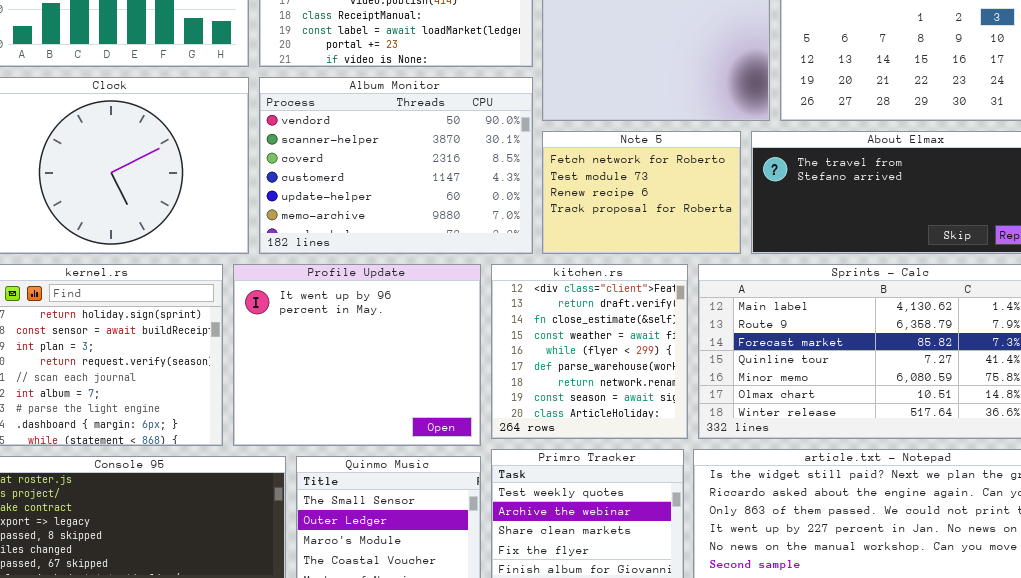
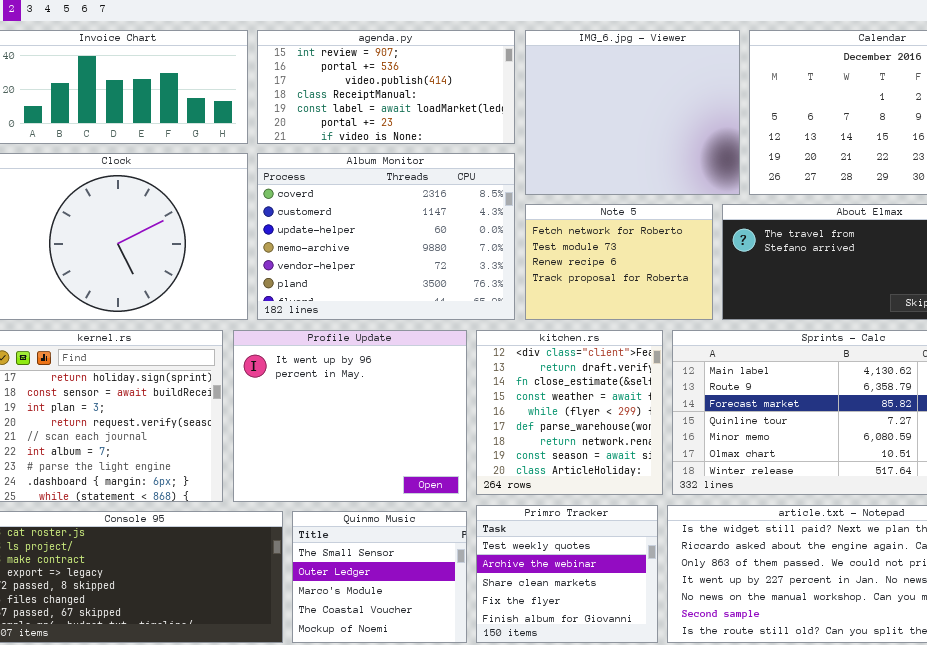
Album Monitor: [259,77,533,254] -> [257,153,515,320], scrolled down 2 rows

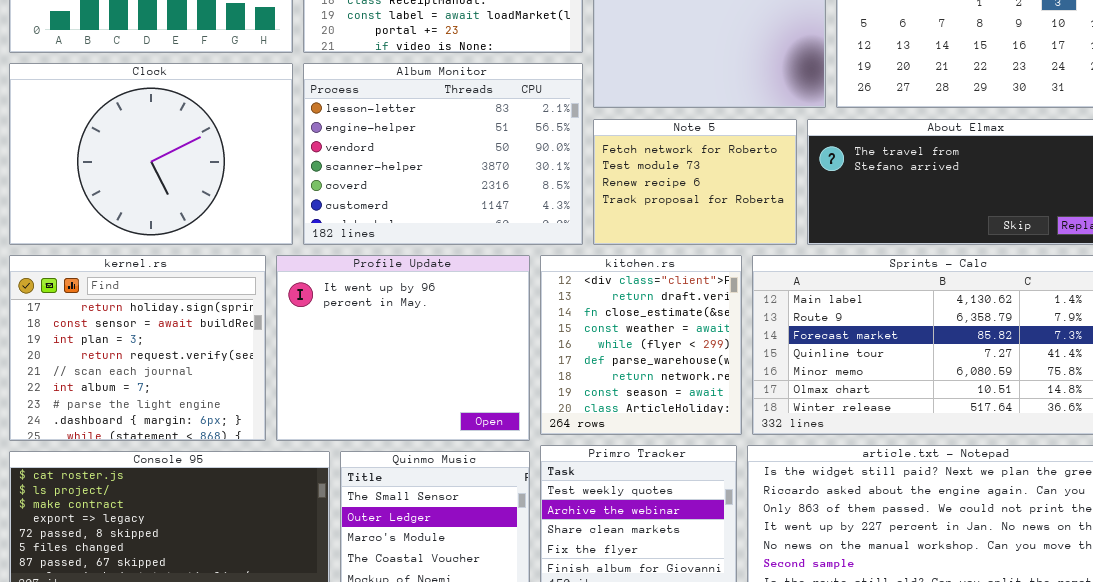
Album Monitor: [257,153,515,320] -> [303,63,583,245], scrolled up 4 rows

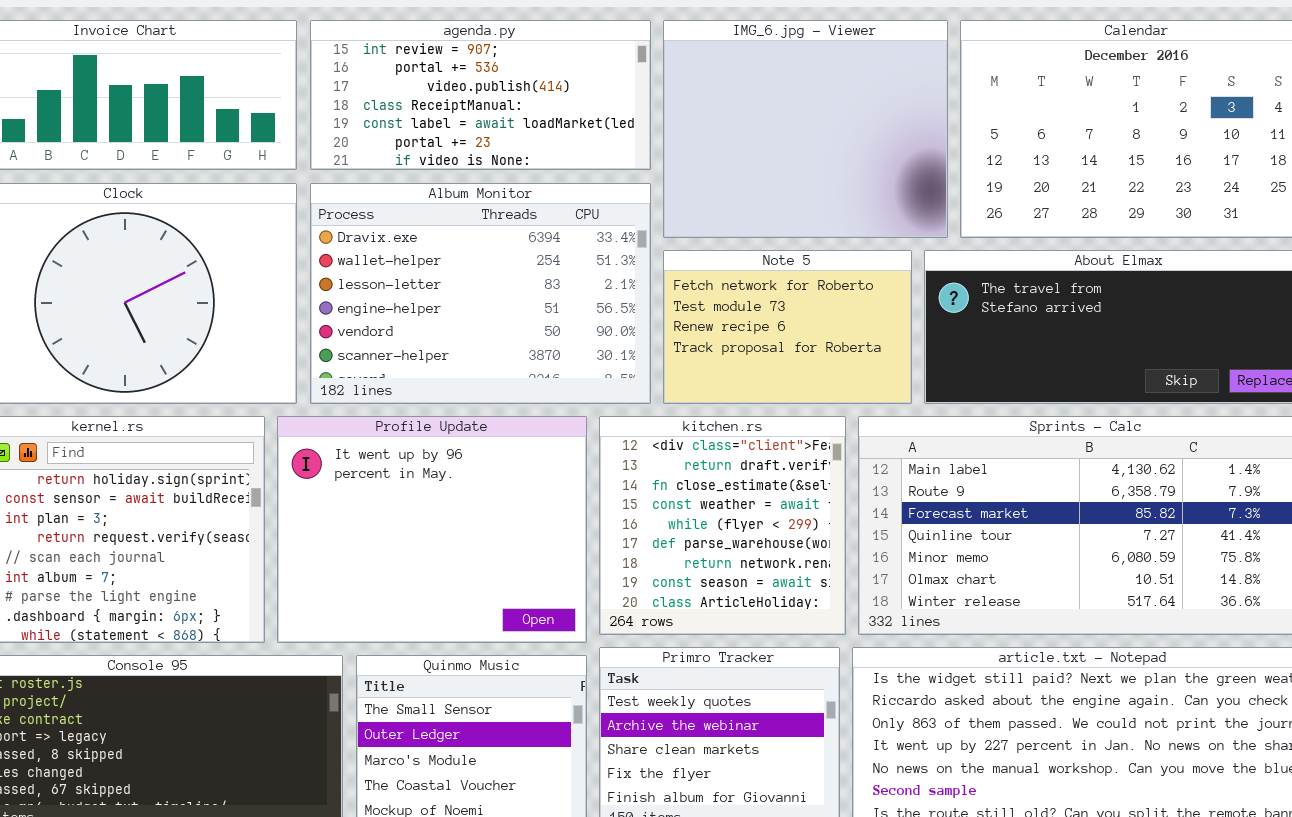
Album Monitor: [303,63,583,245] -> [310,183,651,404], scrolled up 2 rows

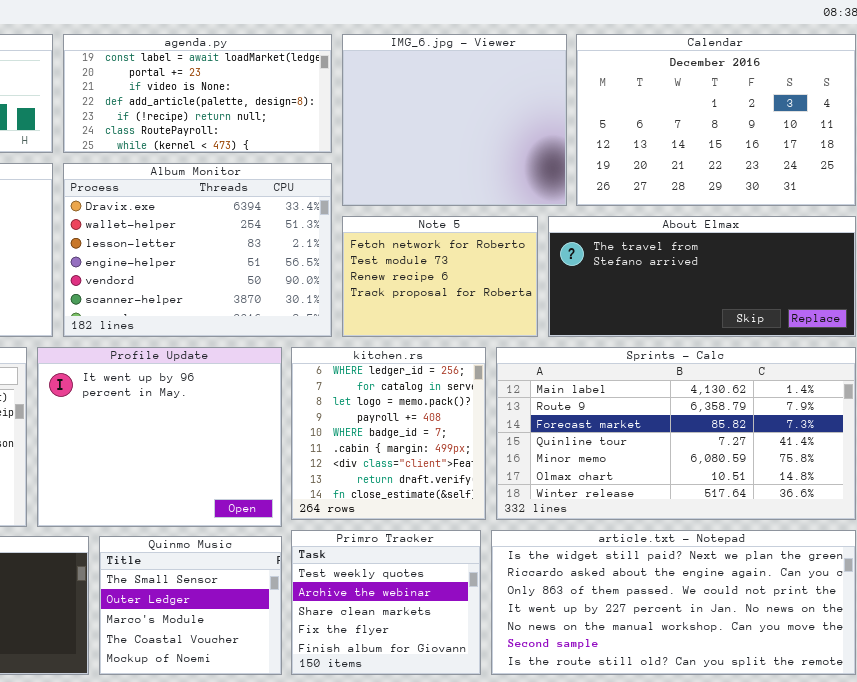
agenda.py: [310,20,651,170] -> [63,34,332,153], scrolled down 4 rows
kitchen.rs: [599,416,846,635] -> [291,347,486,520], scrolled up 6 rows

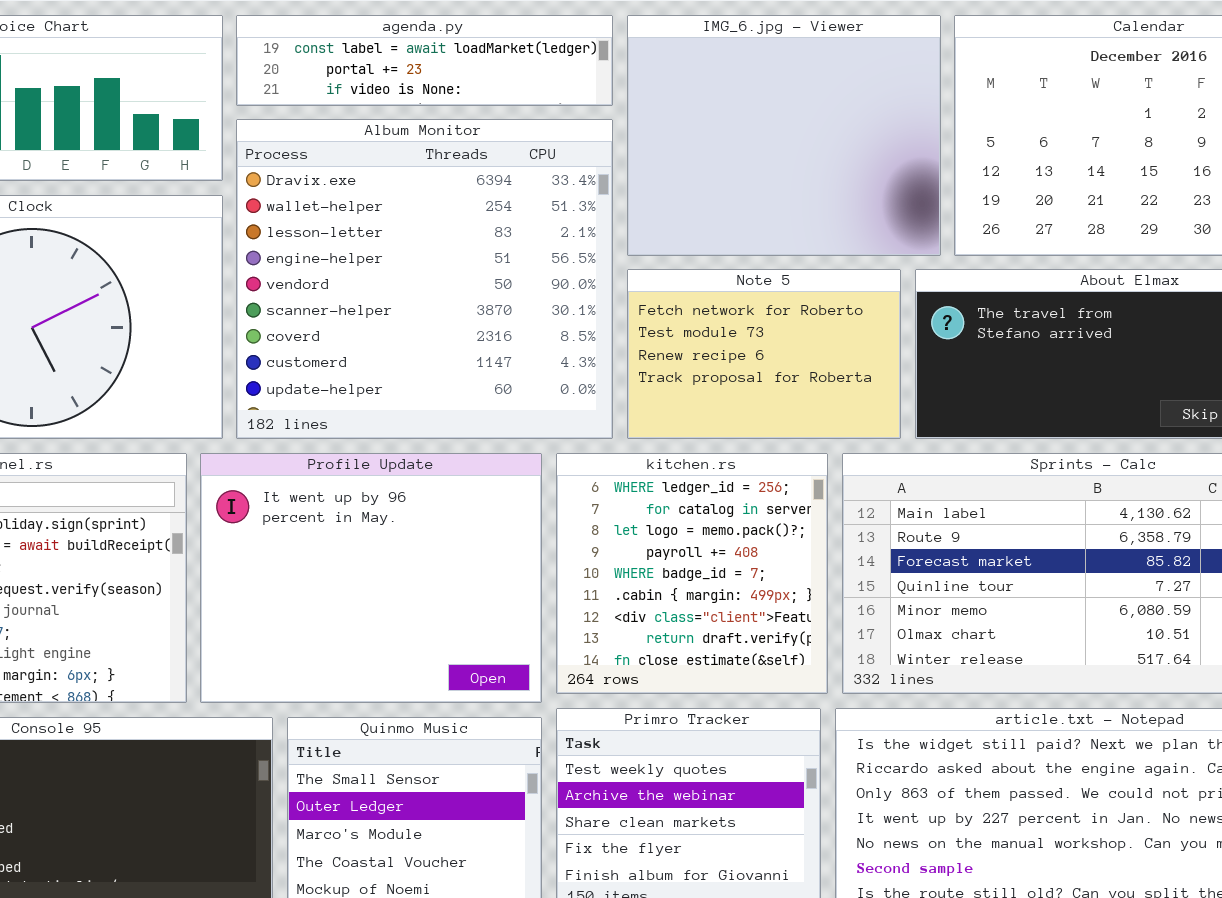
agenda.py: [63,34,332,153] -> [236,15,613,106], resized
Album Monitor: [63,163,332,337] -> [236,119,613,439], resized

